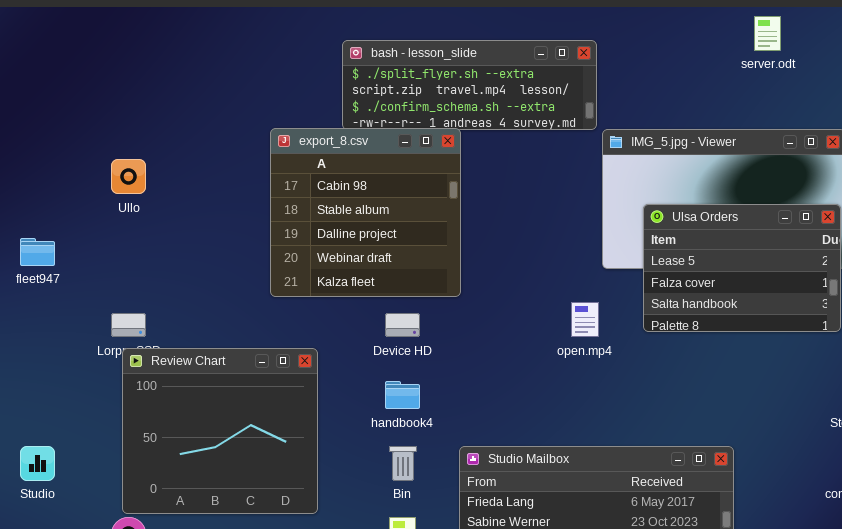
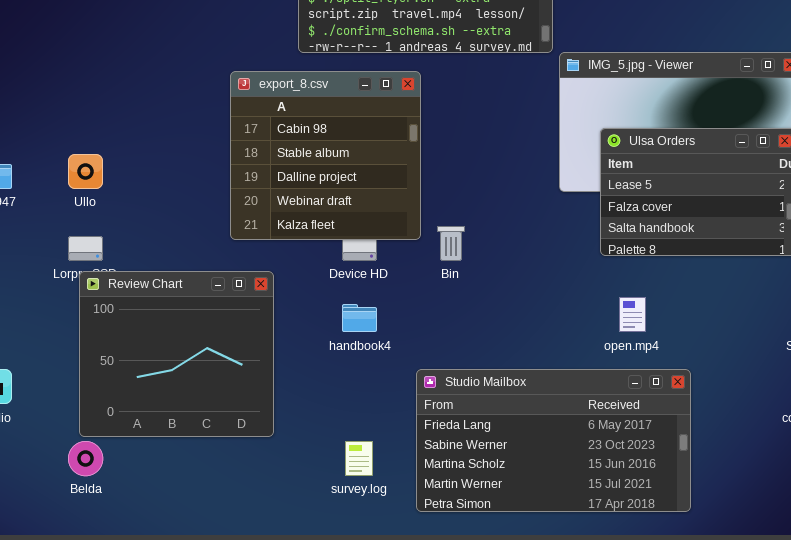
export_8.csv: [270,128,461,297] -> [230,71,421,240], moved
Ullo: [111,159,146,194] -> [68,154,103,189], moved
open.mp4: [571,302,599,337] -> [619,297,646,332], moved
Bin: [389,446,417,481] -> [437,226,465,261], moved

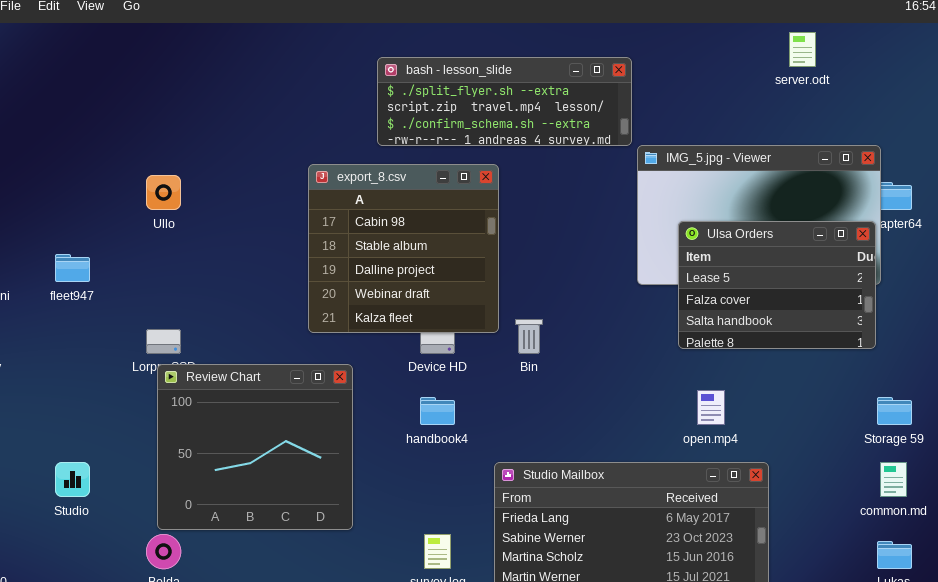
Ullo: [68,154,103,189] -> [146,175,181,210], moved

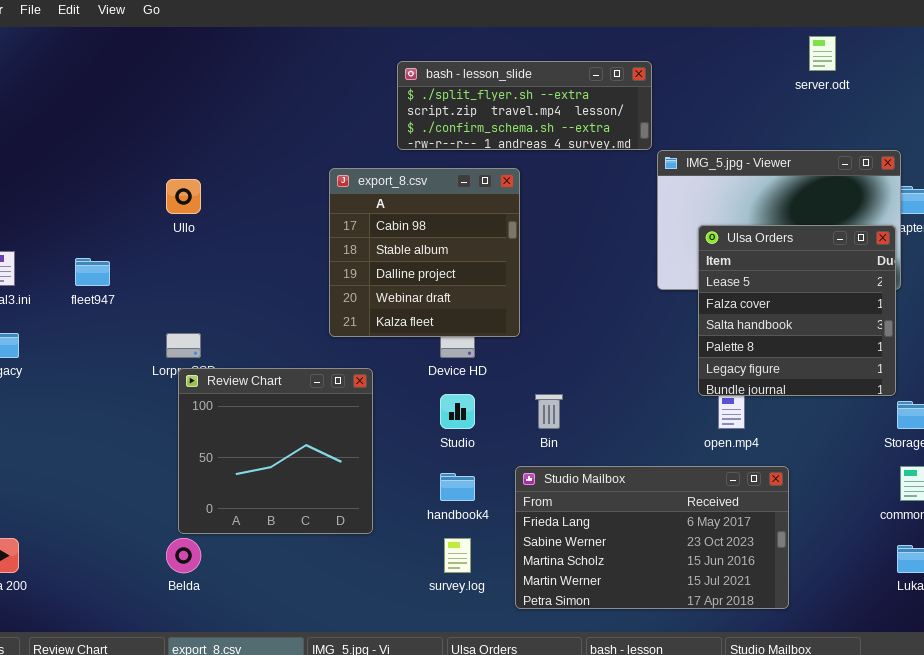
Ulsa Orders: [678,221,876,349] -> [698,225,896,396], resized
Bin: [515,319,543,354] -> [535,394,563,429], moved
handbook4: [420,397,455,425] -> [440,473,475,501], moved
Studio: [55,462,90,497] -> [440,394,475,429], moved

